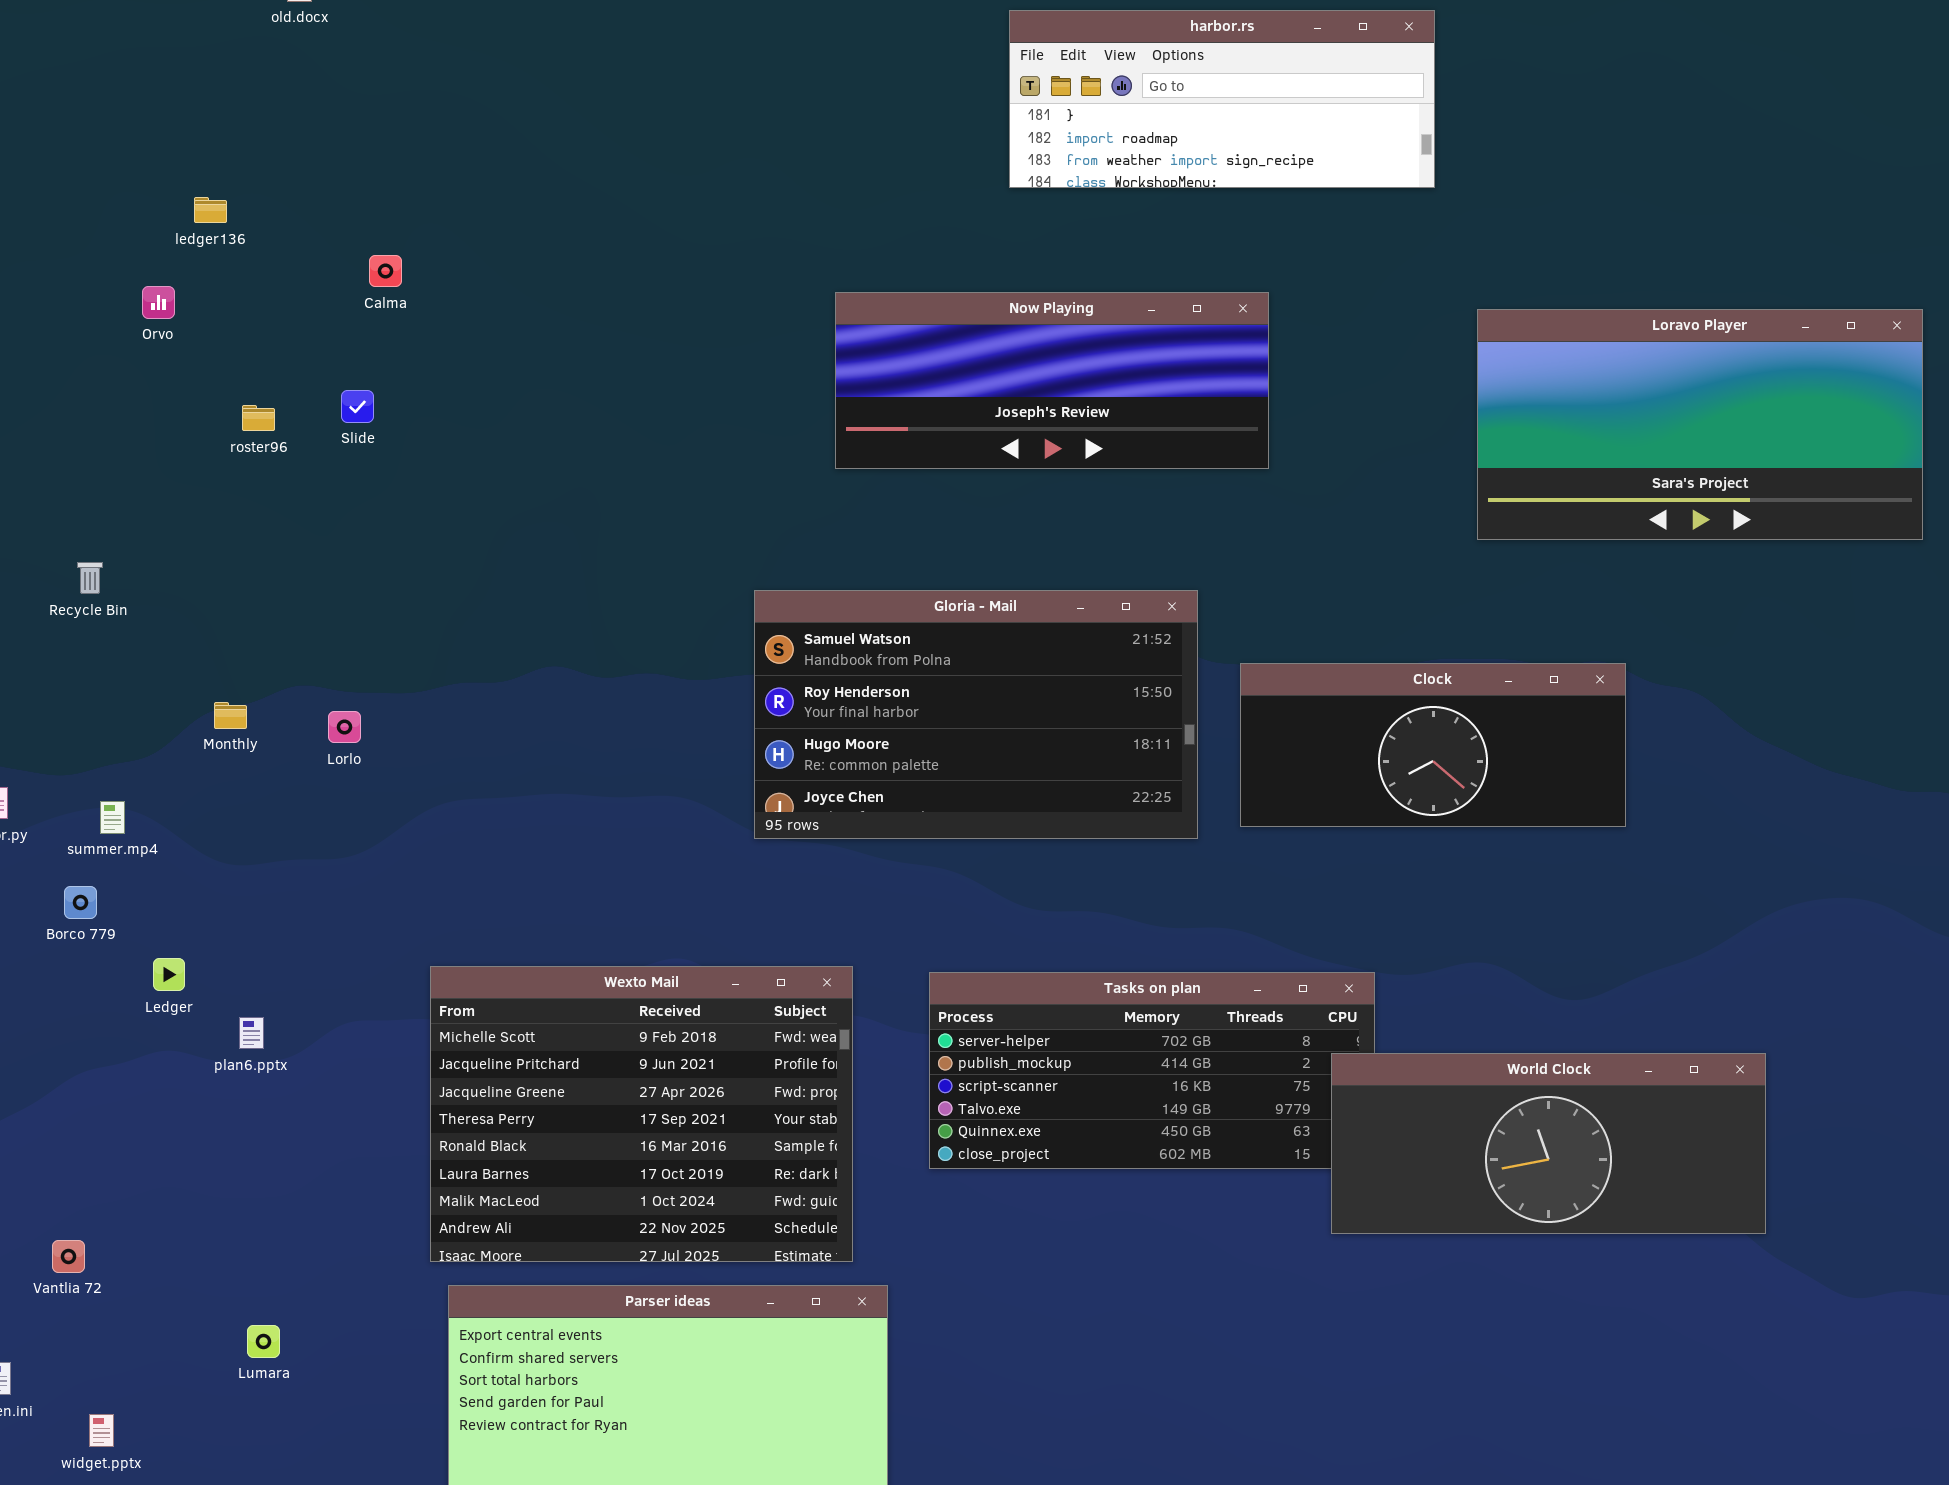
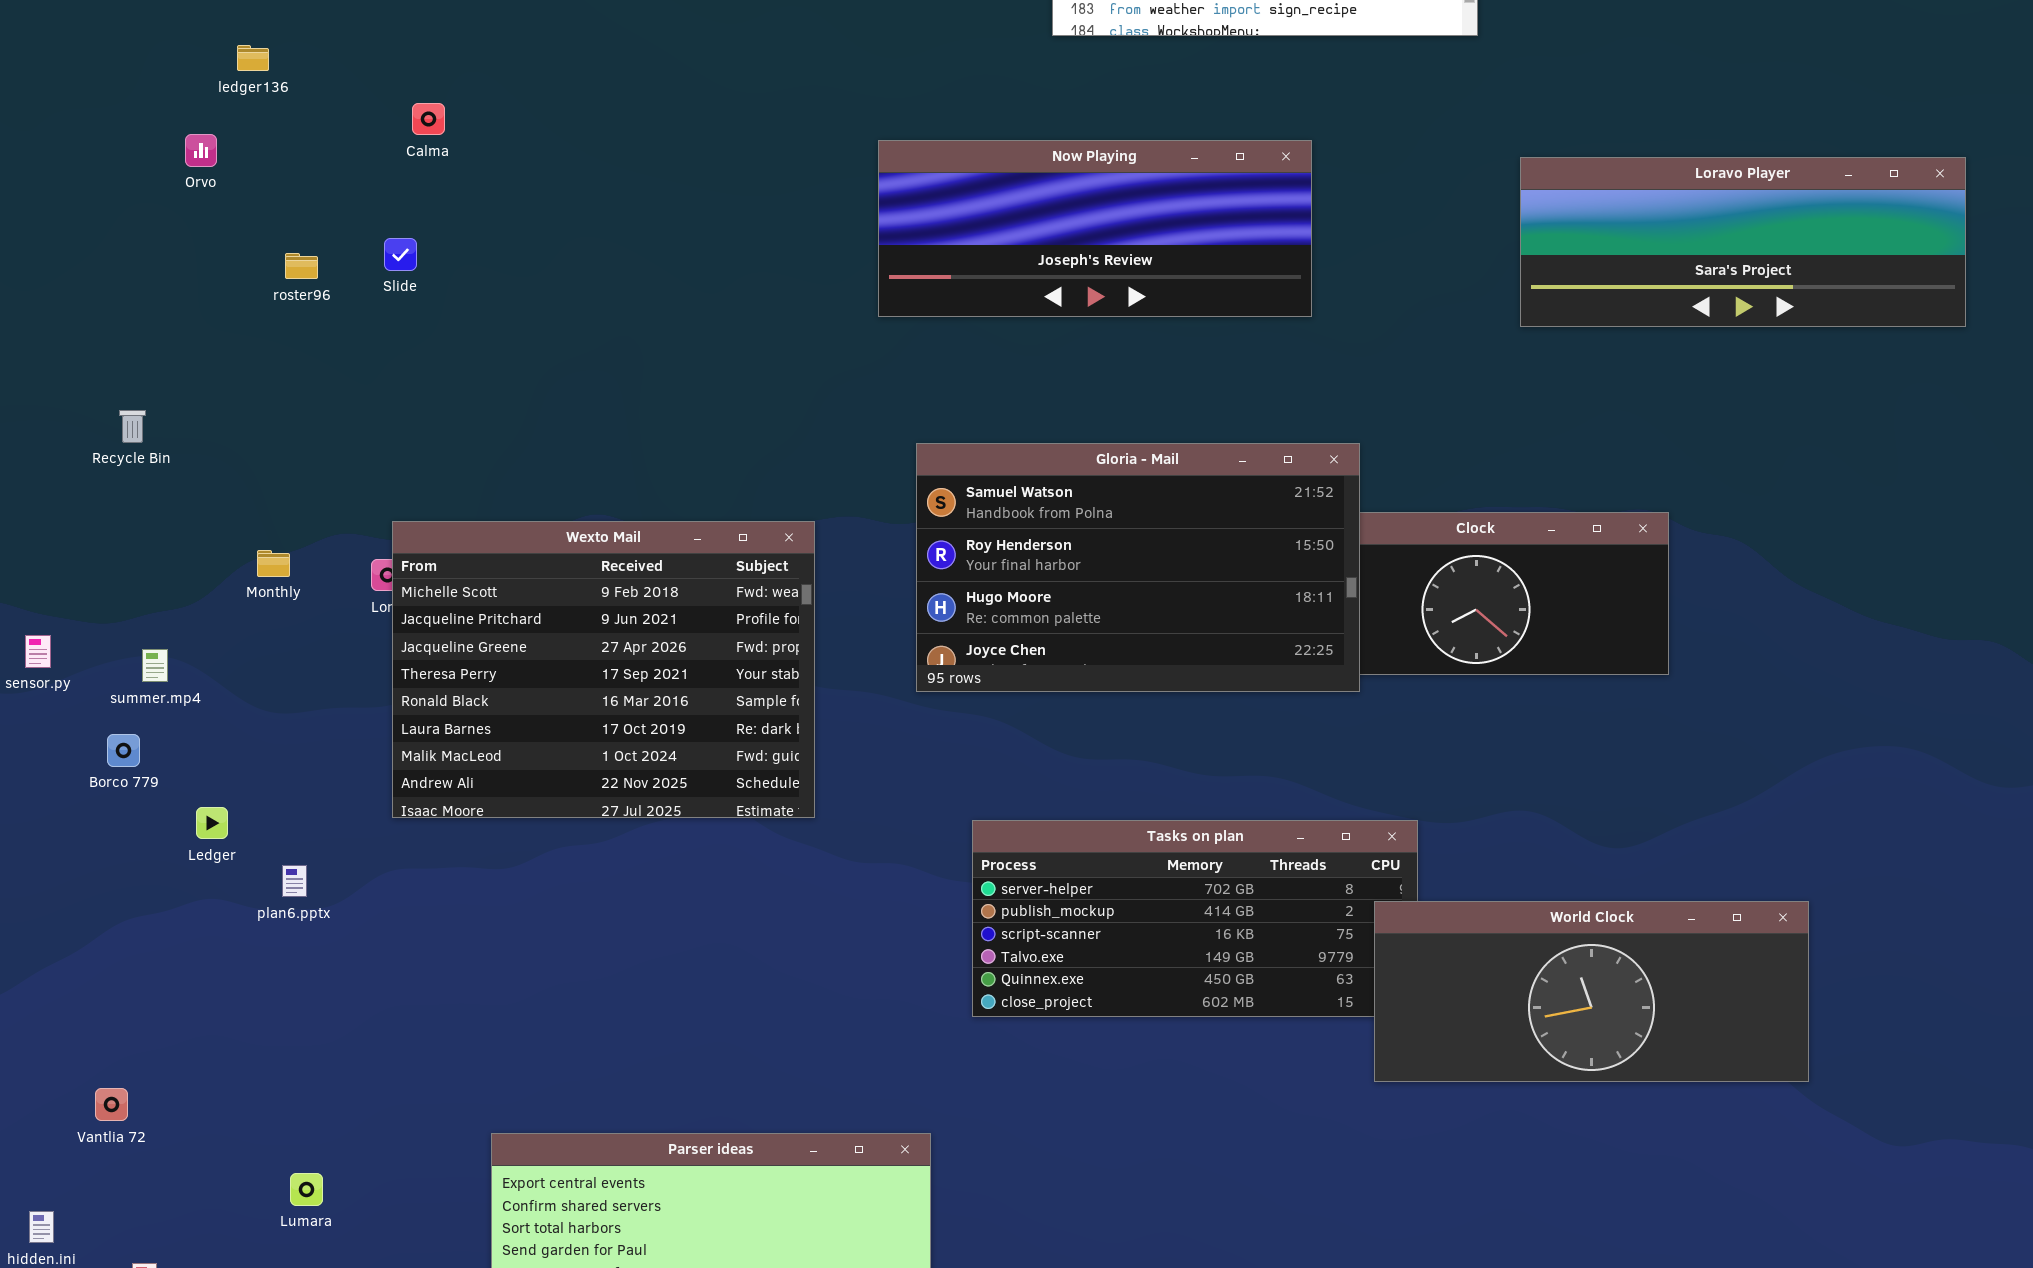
Loravo Player: [1477,309,1923,540] -> [1520,157,1966,327], resized
Gloria - Mail: [754,590,1198,839] -> [916,443,1360,692], moved
Wexto Mail: [430,966,853,1262] -> [392,521,815,818], moved

